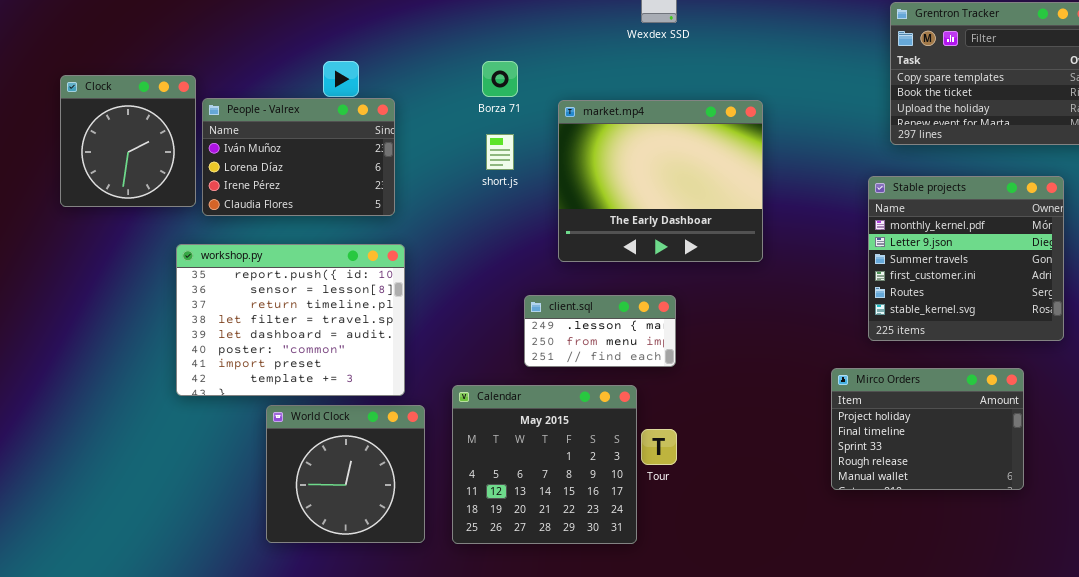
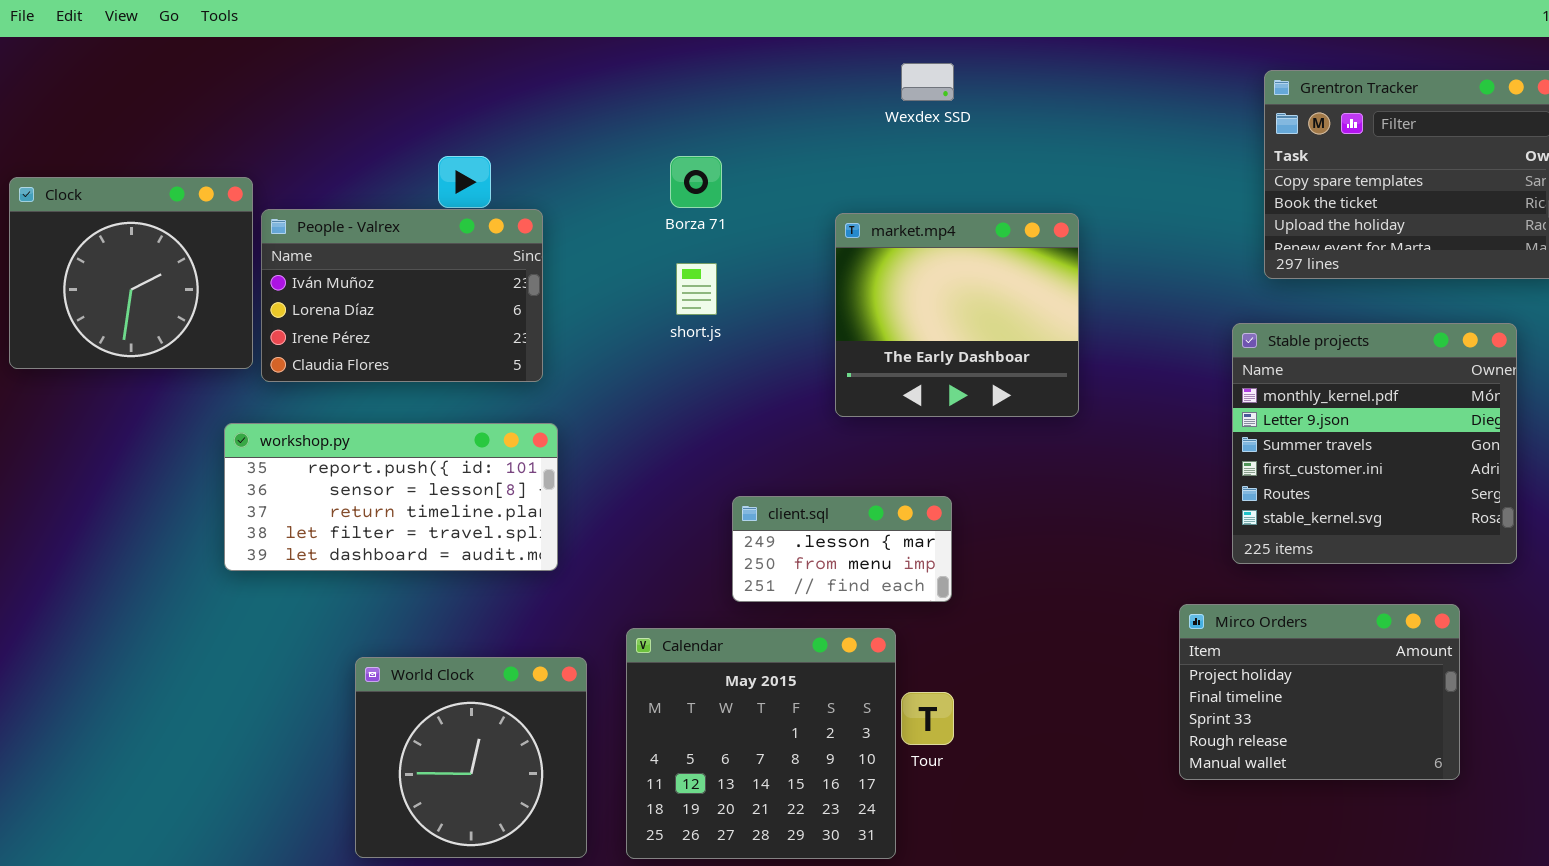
Clock: [60,75,196,207] -> [9,177,253,369], resized
market.mp4: [558,100,763,262] -> [835,213,1079,417], resized
workshop.py: [176,244,405,396] -> [224,423,558,571], resized

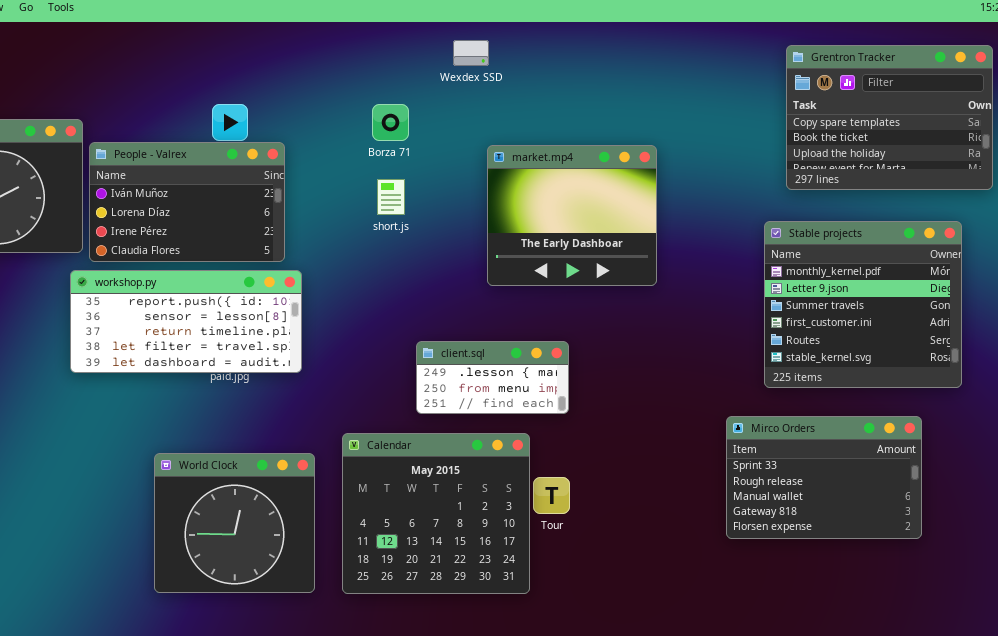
Wexdex SSD: [901,63,954,101] -> [453,40,489,66], moved
workshop.py: [224,423,558,571] -> [70,270,302,373], moved
Mirco Orders: [1179,604,1460,780] -> [726,416,922,539], scrolled down 2 rows

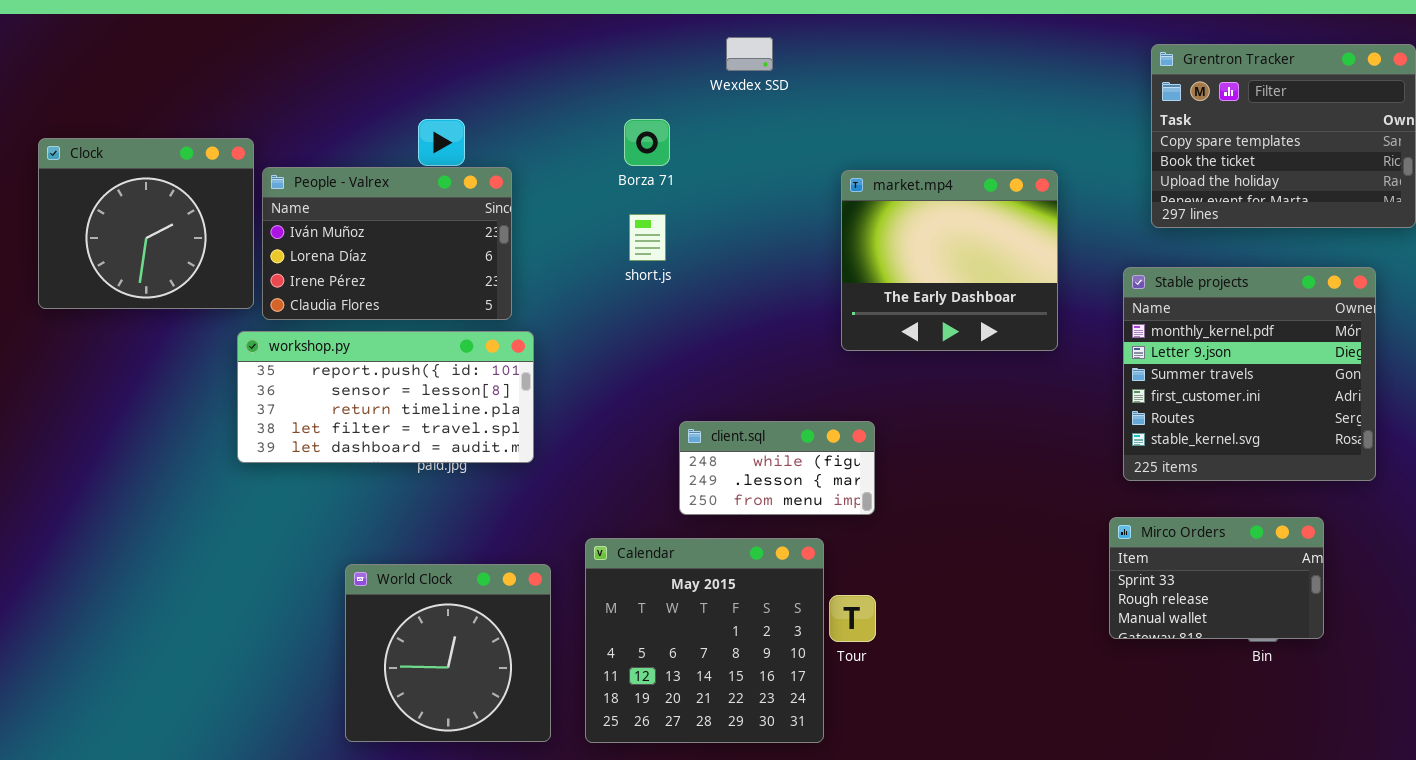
market.mp4: [487,145,657,286] -> [841,170,1058,351], moved
client.sql: [416,341,569,414] -> [679,421,875,515], scrolled up 1 row
Mirco Orders: [726,416,922,539] -> [1109,517,1324,639], resized

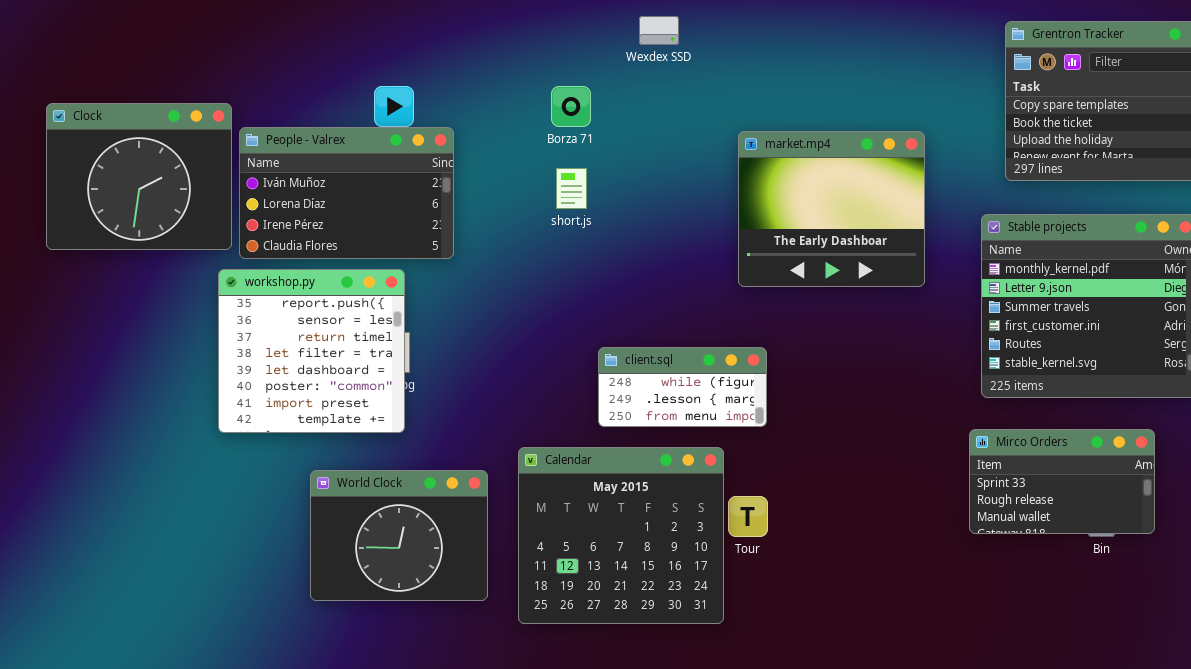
workshop.py: [237,331,534,463] -> [218,269,405,433], resized
World Clock: [345,564,551,742] -> [310,470,488,601], resized

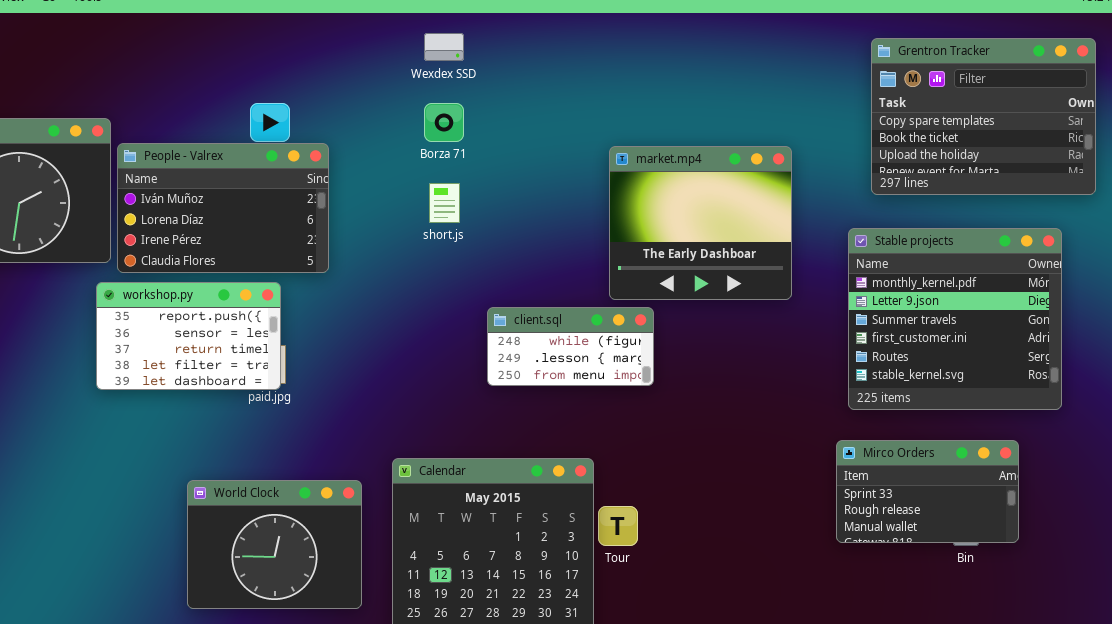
Wexdex SSD: [639,16,679,45] -> [424,33,464,61], moved
workshop.py: [218,269,405,433] -> [96,282,281,390], resized
client.sql: [598,347,767,427] -> [487,307,654,386], moved

